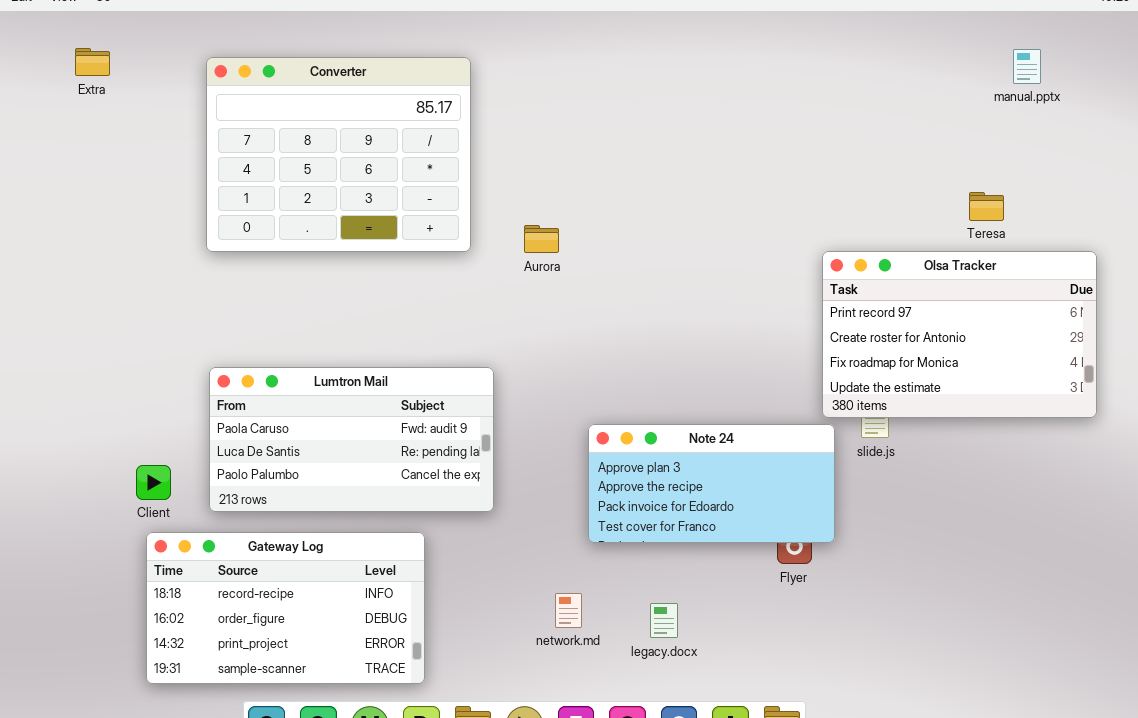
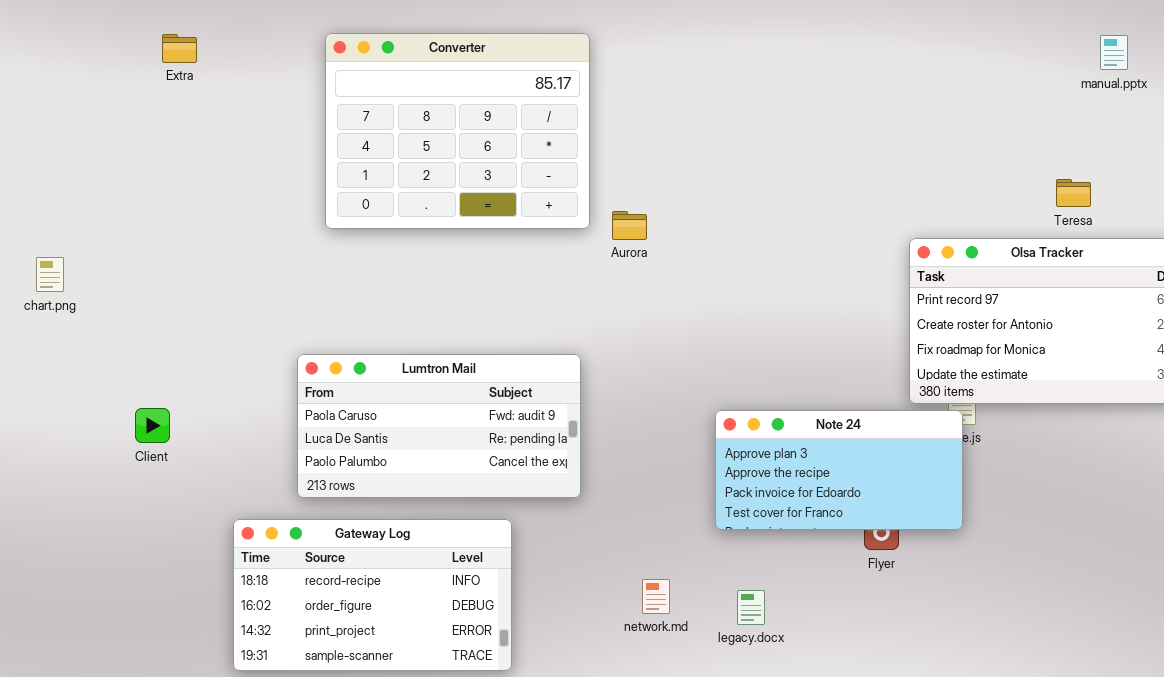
Converter: [206,57,471,252] -> [325,33,590,229], moved
Note 24: [588,424,835,543] -> [715,410,963,530], moved
Client: [136,465,171,500] -> [135,408,170,443], moved

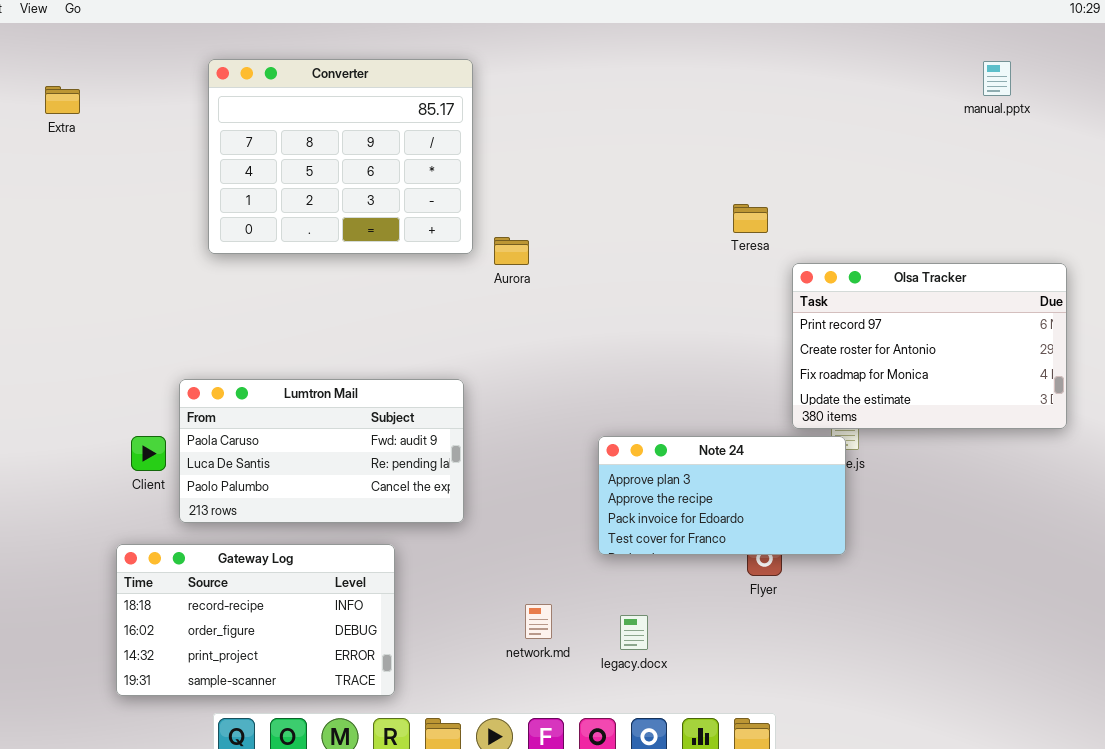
Extra: [162,34,197,63] -> [45,86,80,114], moved
Teresa: [1056,179,1091,207] -> [733,204,768,233], moved
Client: [135,408,170,443] -> [131,436,166,471], moved

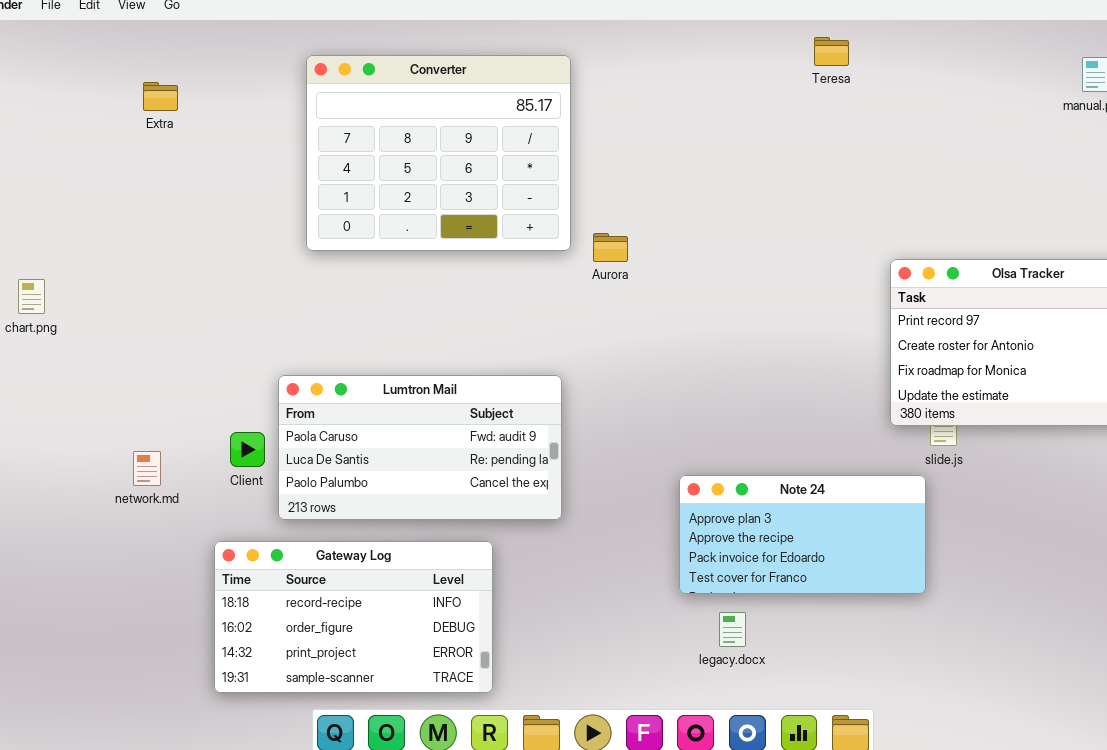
Teresa: [733,204,768,233] -> [814,37,849,66], moved
Note 24: [598,436,846,555] -> [679,475,926,594], moved
network.md: [525,604,552,639] -> [133,451,161,486], moved

